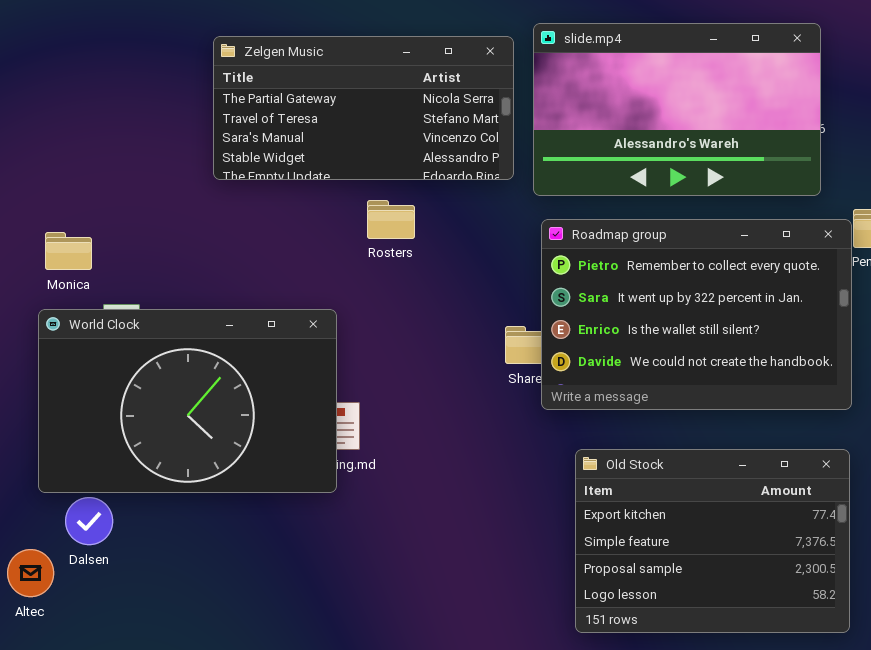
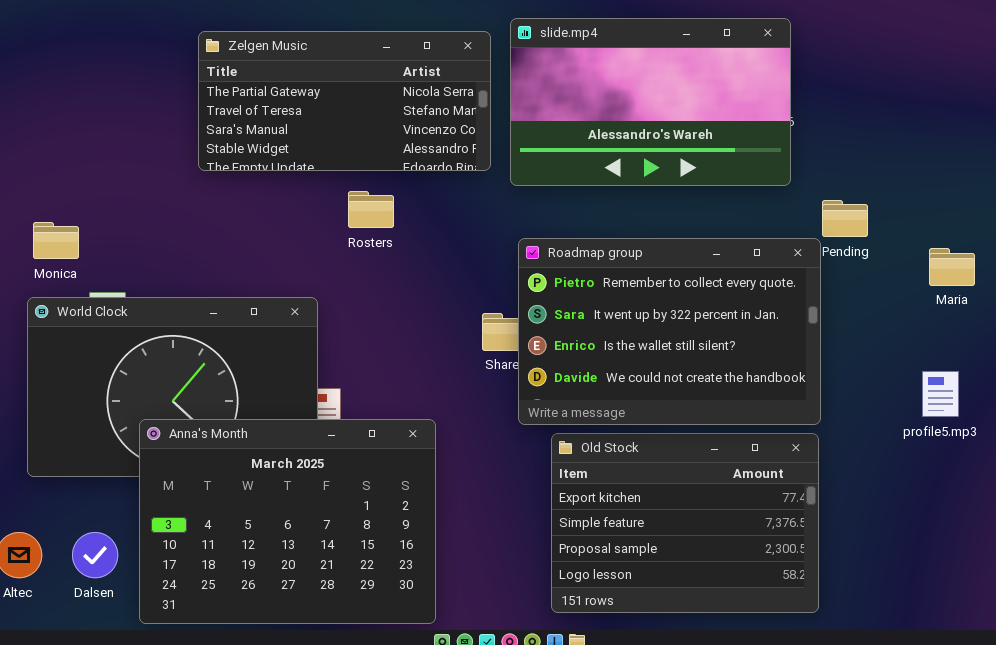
Roadmap group: [541,219,852,410] -> [518,238,821,425], moved
Anna's Month: none -> [139,419,436,624], opened
Dalsen: [65,497,113,545] -> [72,532,118,578], moved

